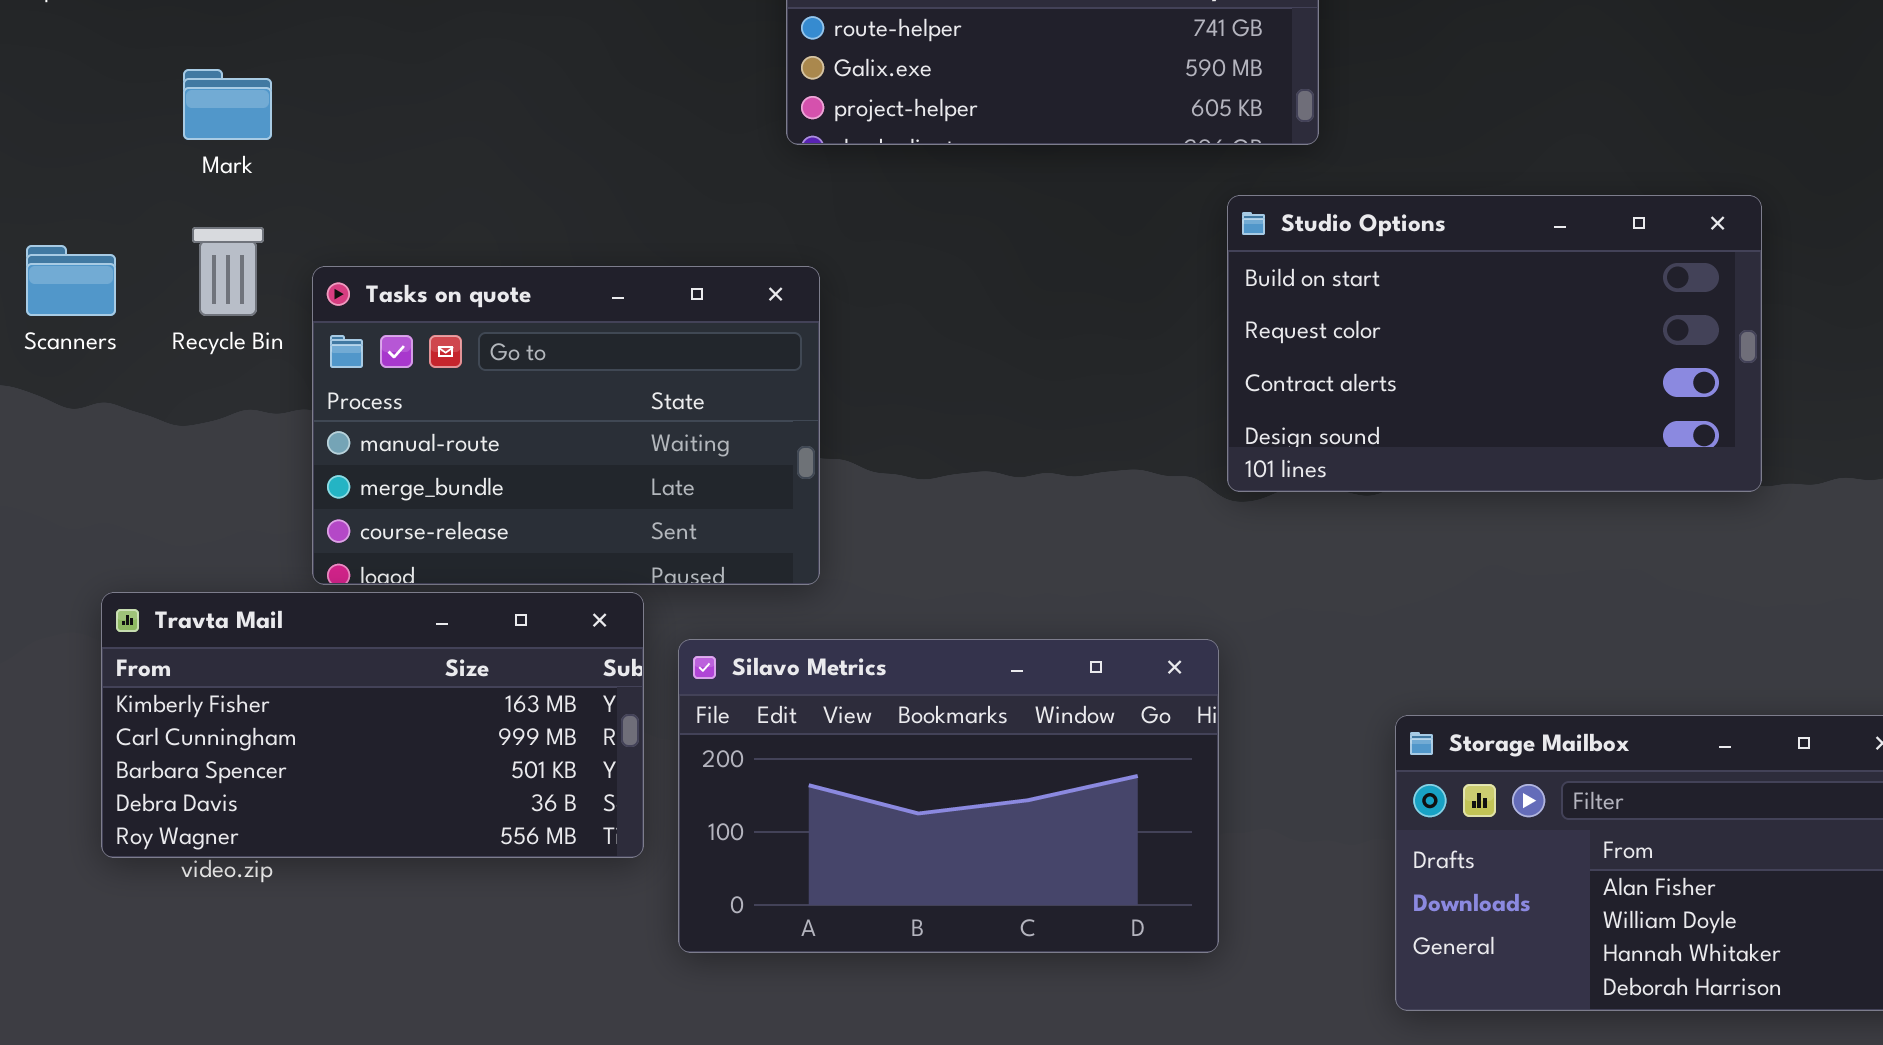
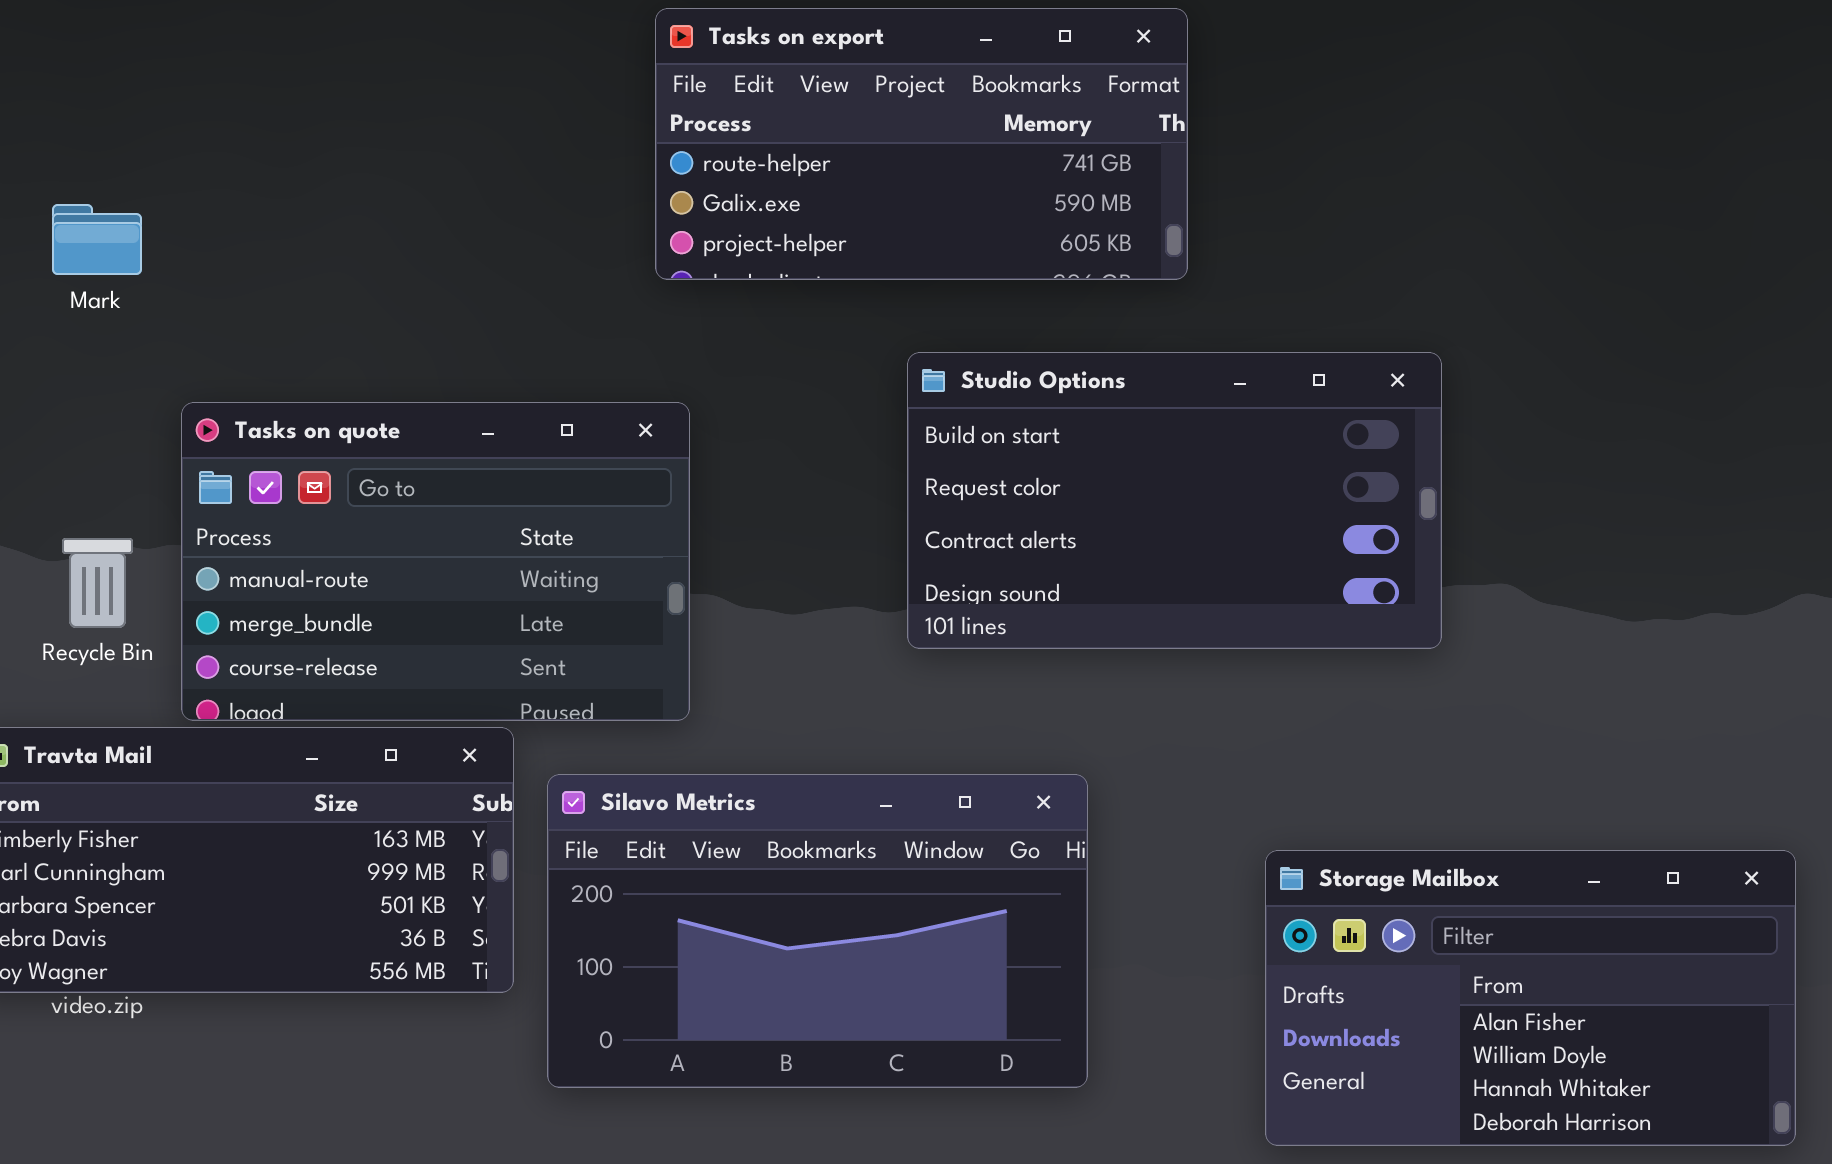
Studio Options: [1227,195,1762,492] -> [907,352,1442,649], moved
Recycle Bin: [192,227,264,316] -> [62,538,133,628], moved

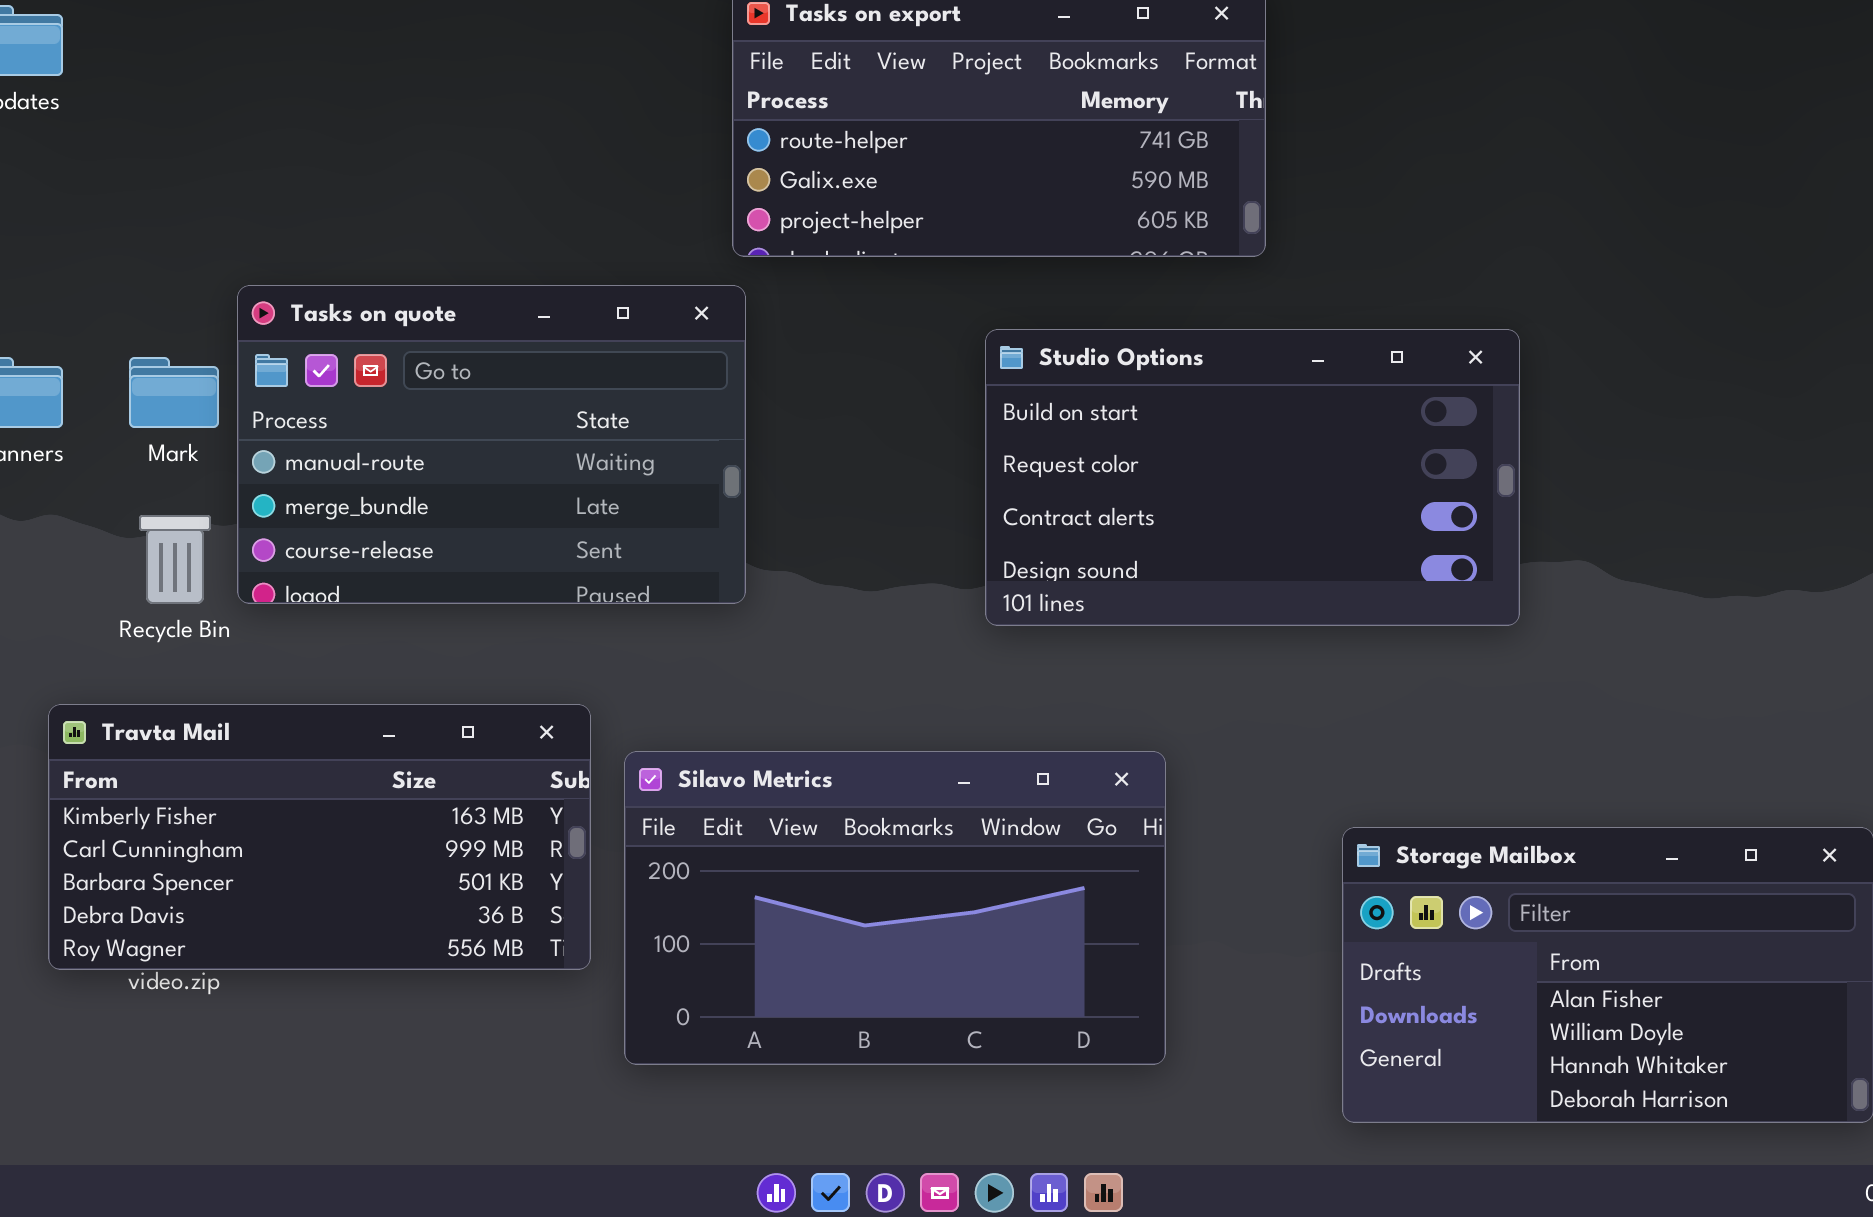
Mark: [52,204,142,275] -> [129,357,219,428], moved
Tasks on quote: [181,402,690,721] -> [237,285,746,604], moved

